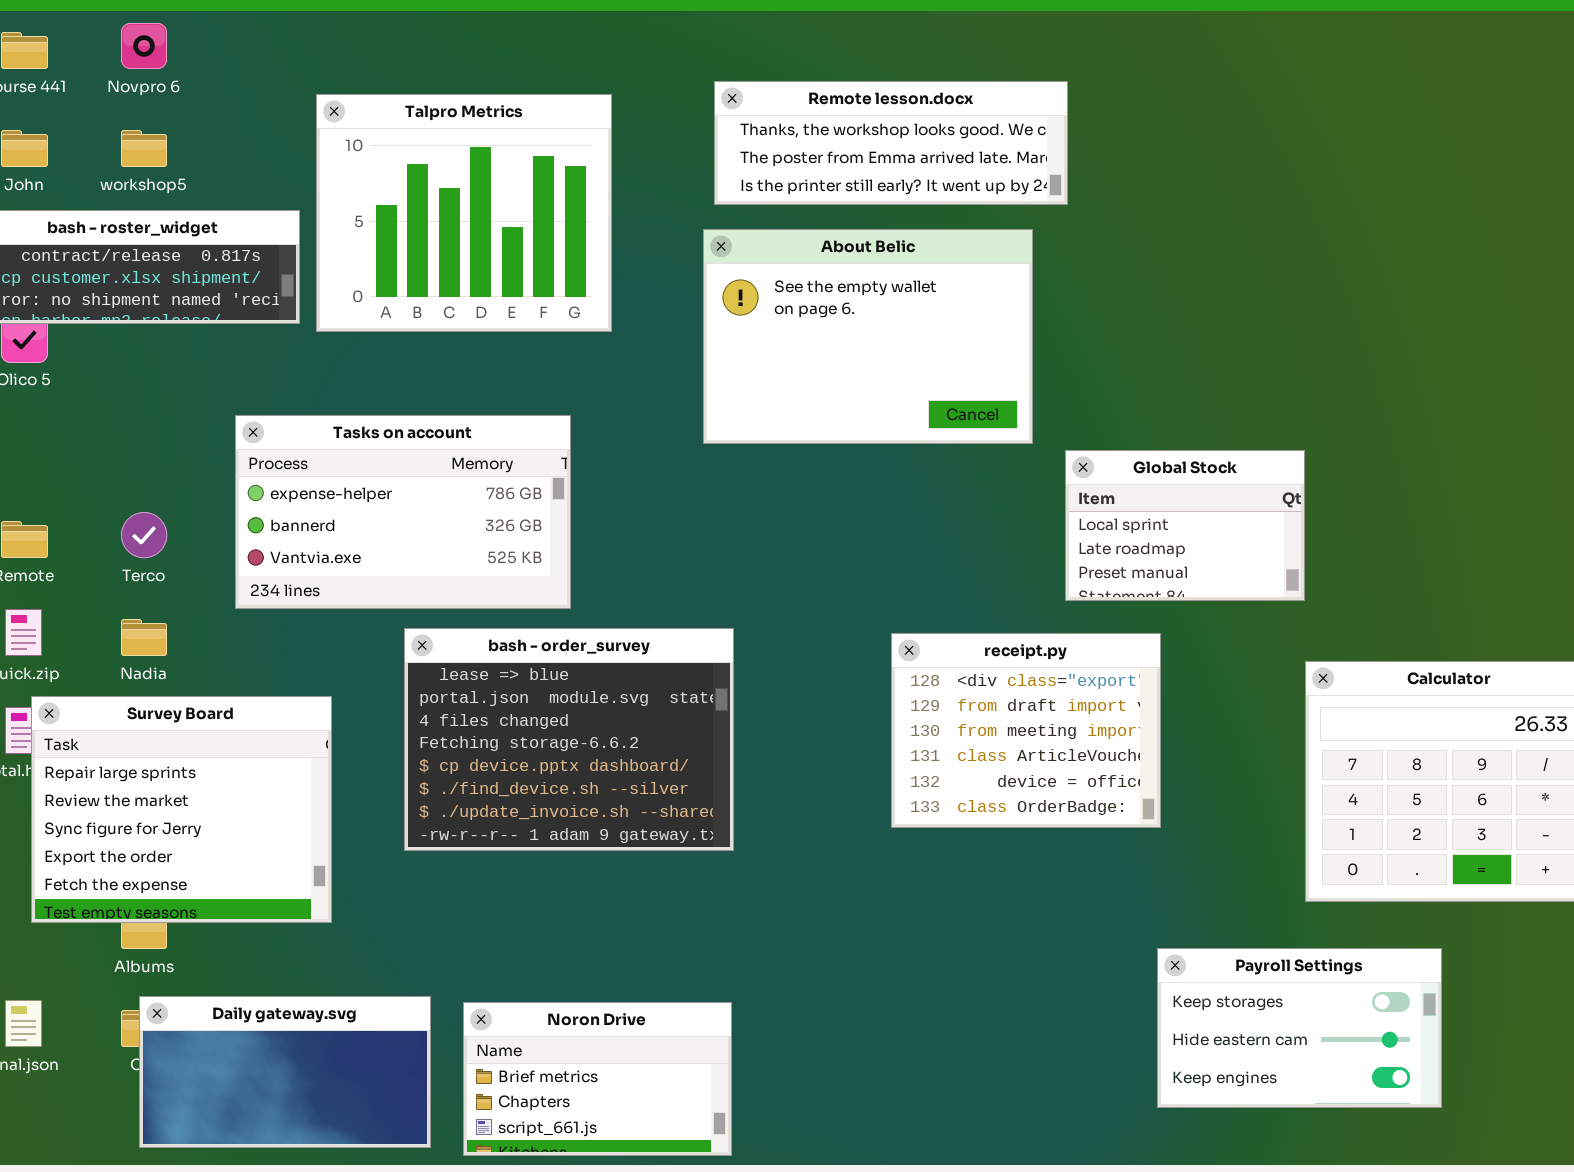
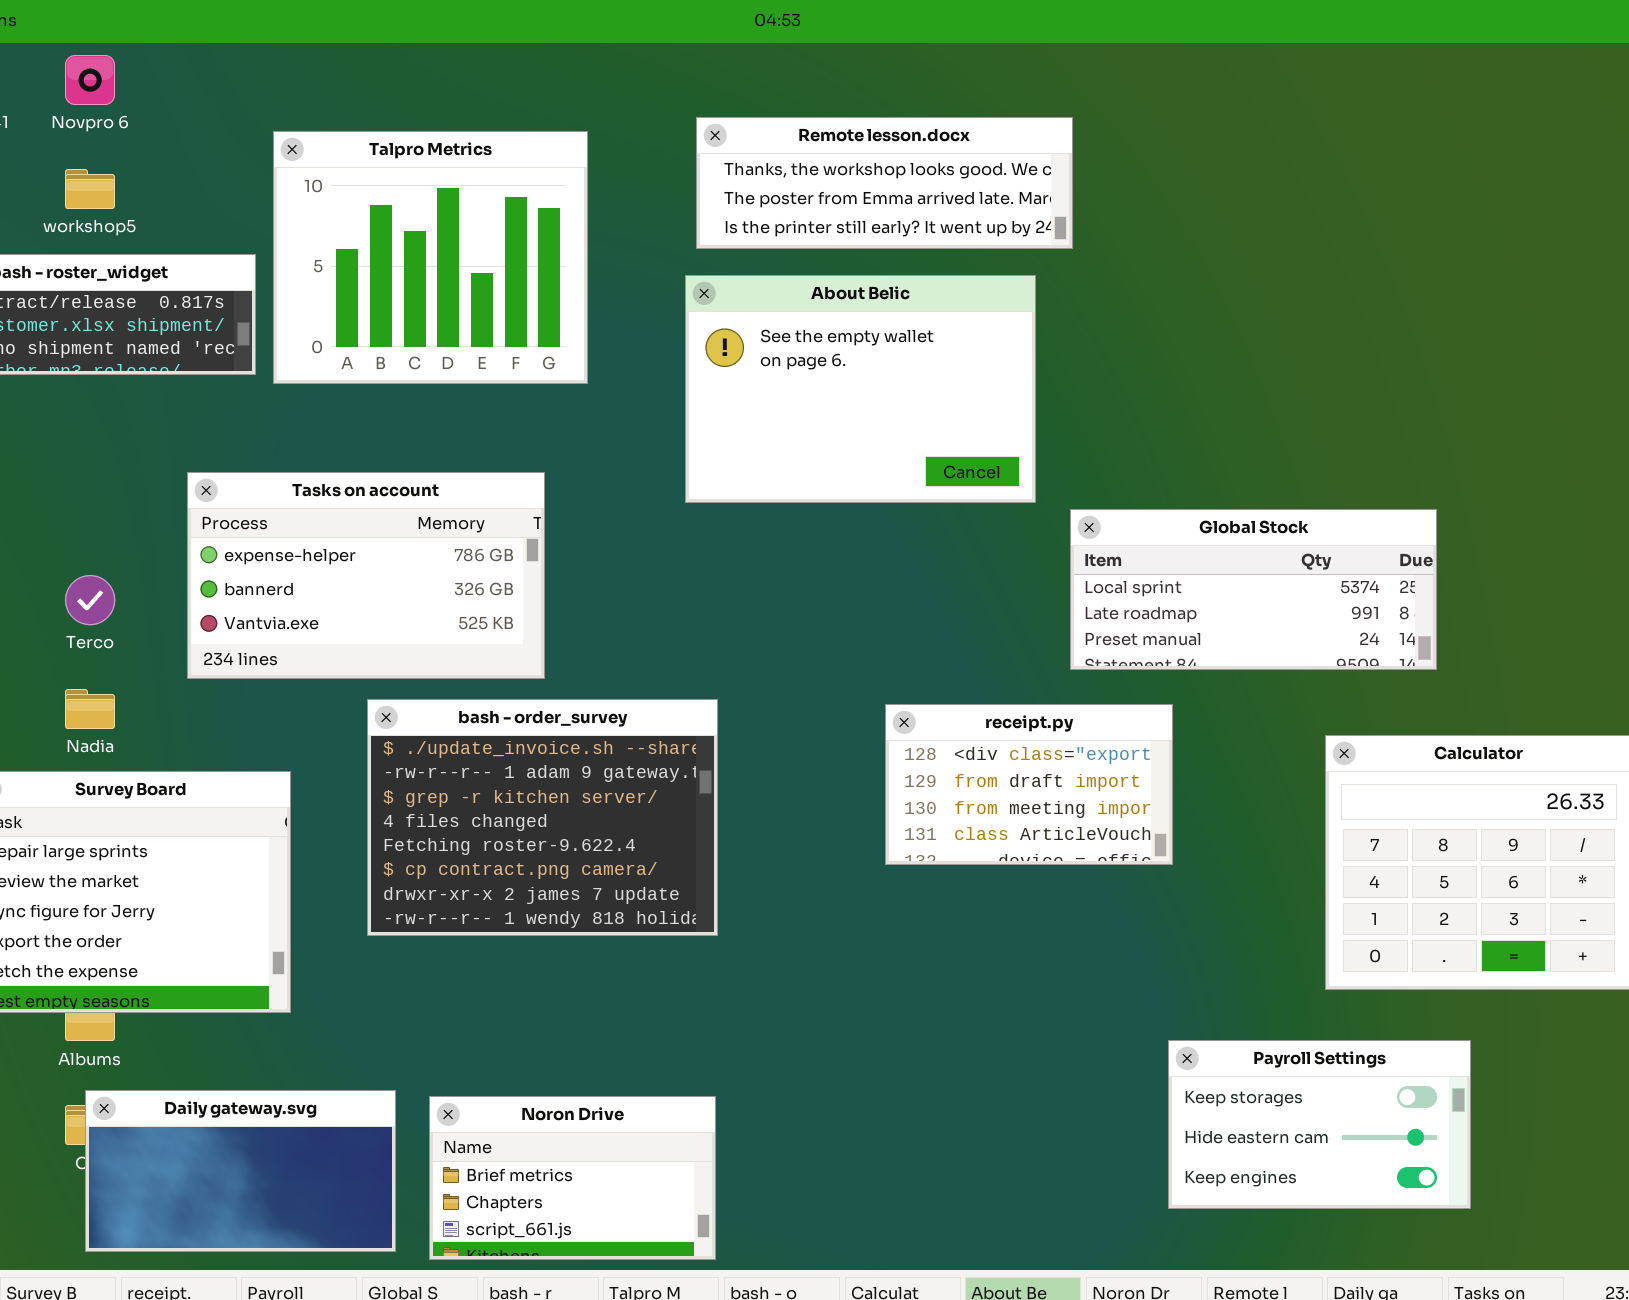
Global Stock: [1065,450,1305,601] -> [1070,509,1437,670], resized
bash - order_survey: [404,628,734,851] -> [367,699,718,936], scrolled down 6 rows
receipt.py: [891,633,1161,828] -> [885,704,1173,865], resized

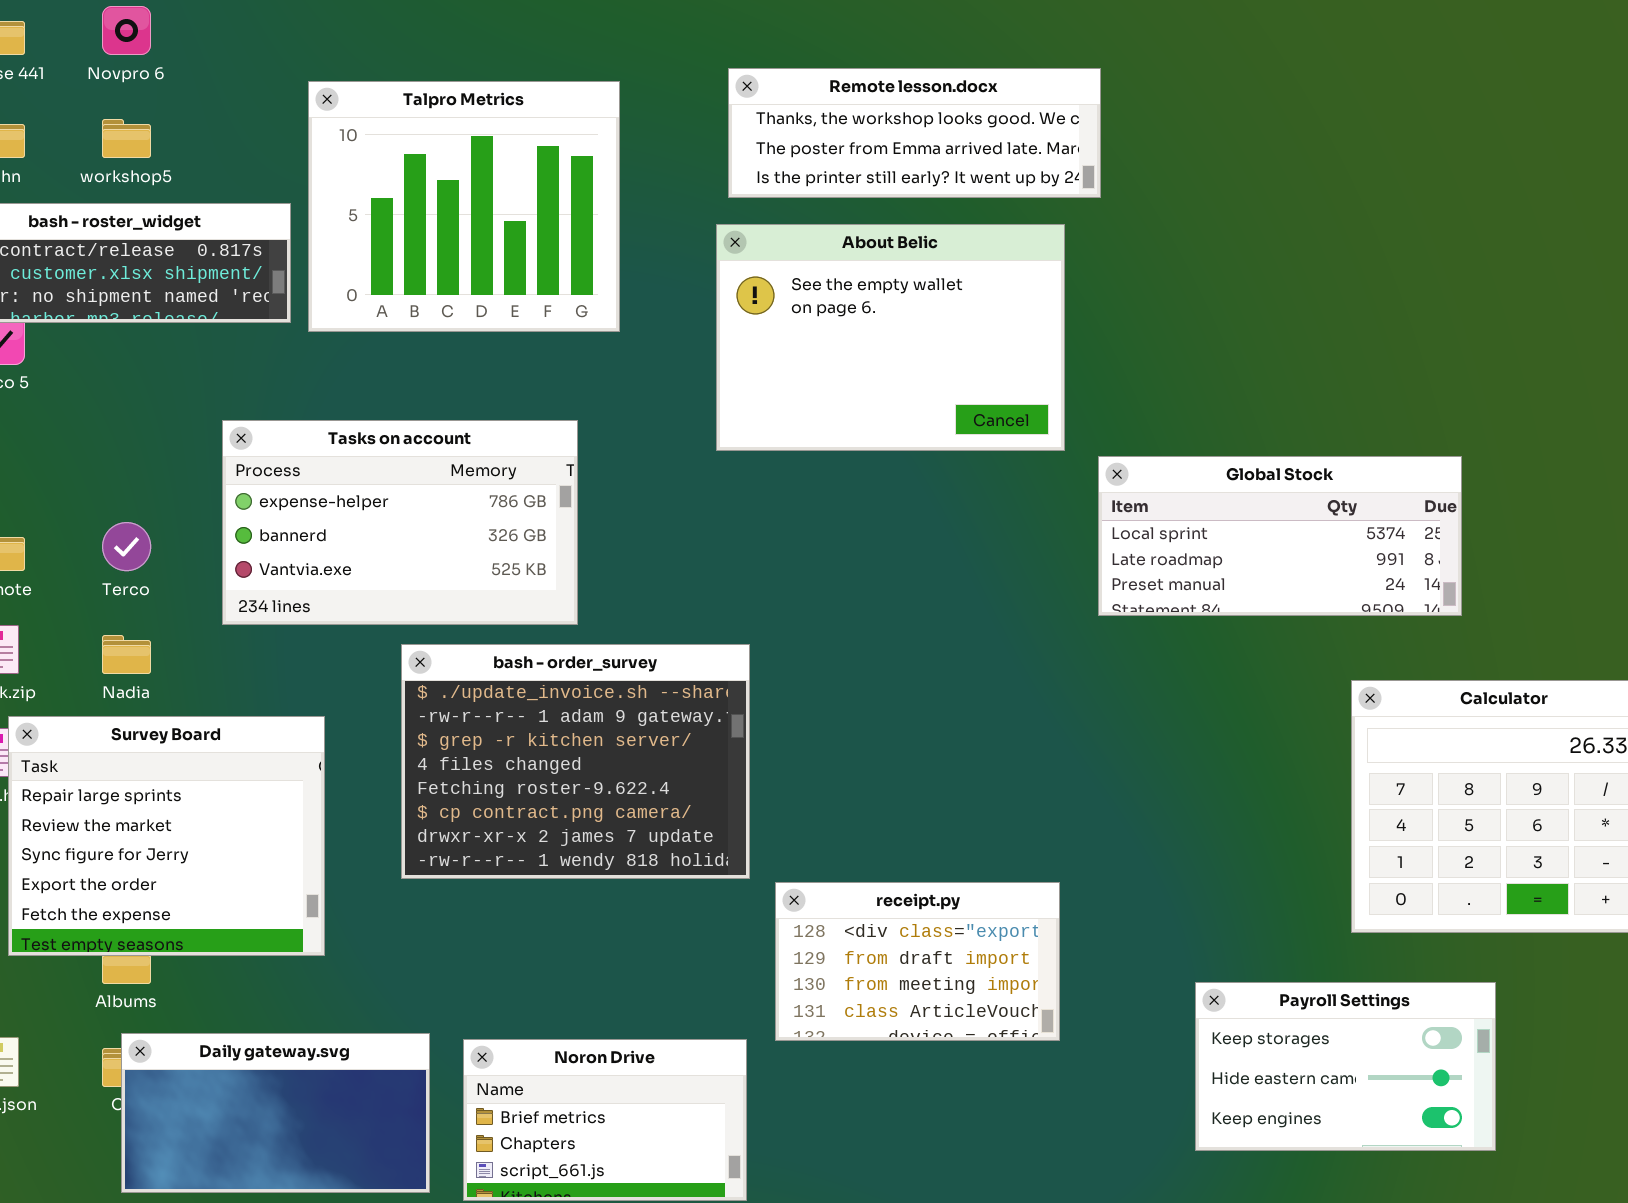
receipt.py: [885,704,1173,865] -> [775,882,1060,1041], moved

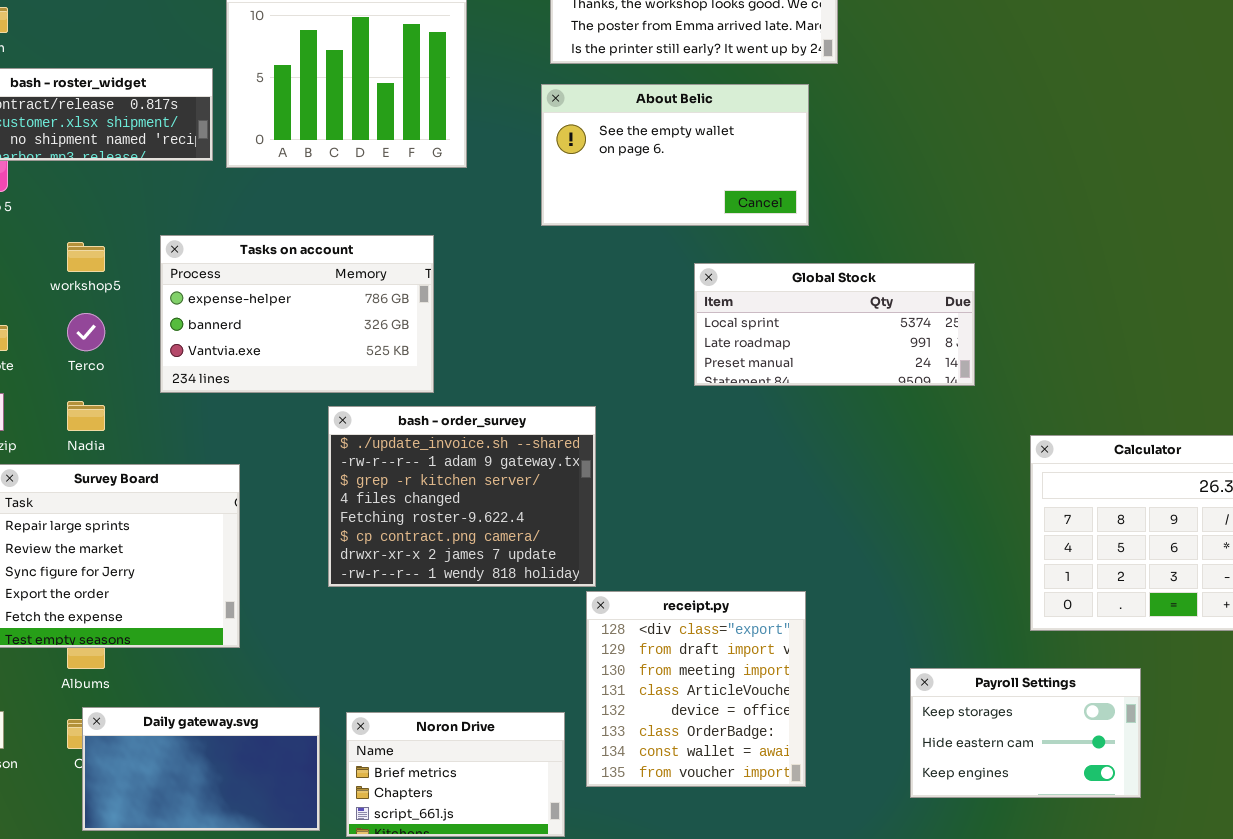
workshop5: [102,119,151,158] -> [67,242,105,272], moved
About Belic: [716,224,1065,451] -> [541,84,809,226], resized
Global Stock: [1098,456,1462,616] -> [694,263,975,386], moved
bash - order_survey: [401,644,750,879] -> [328,406,596,587], moved
receipt.py: [775,882,1060,1041] -> [586,591,806,787], resized

